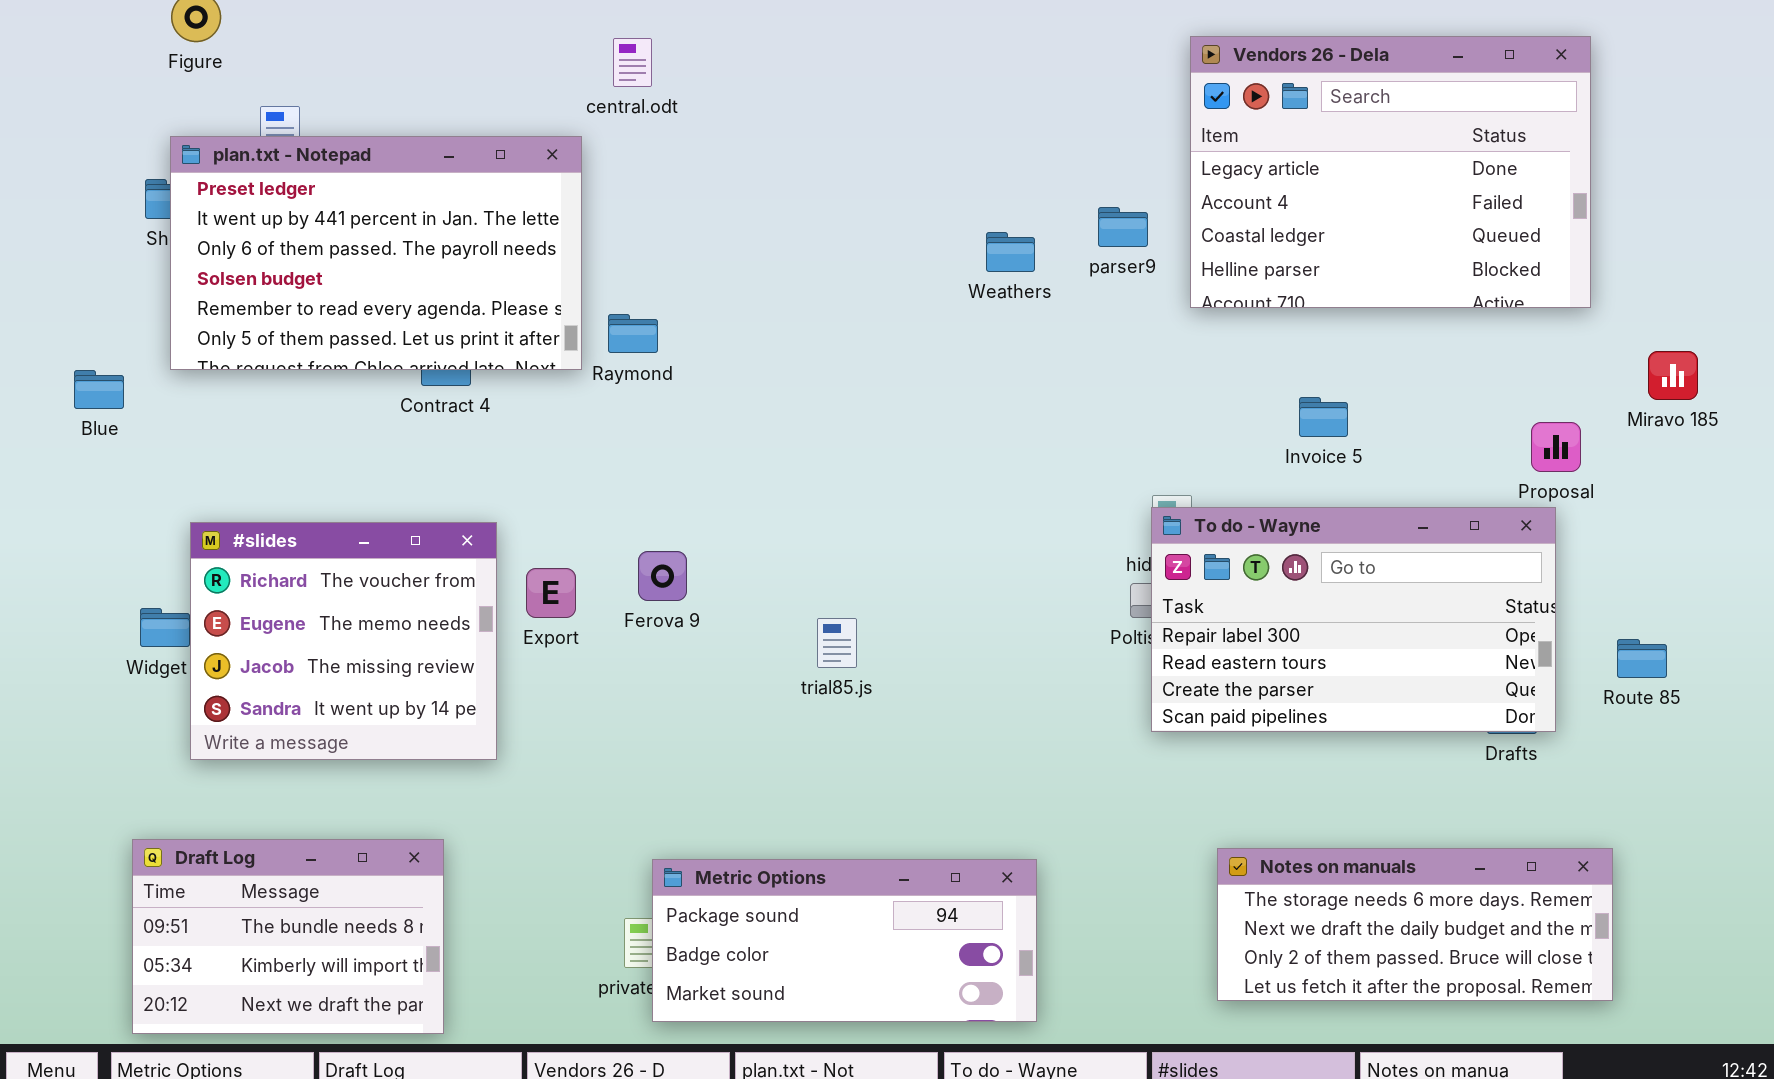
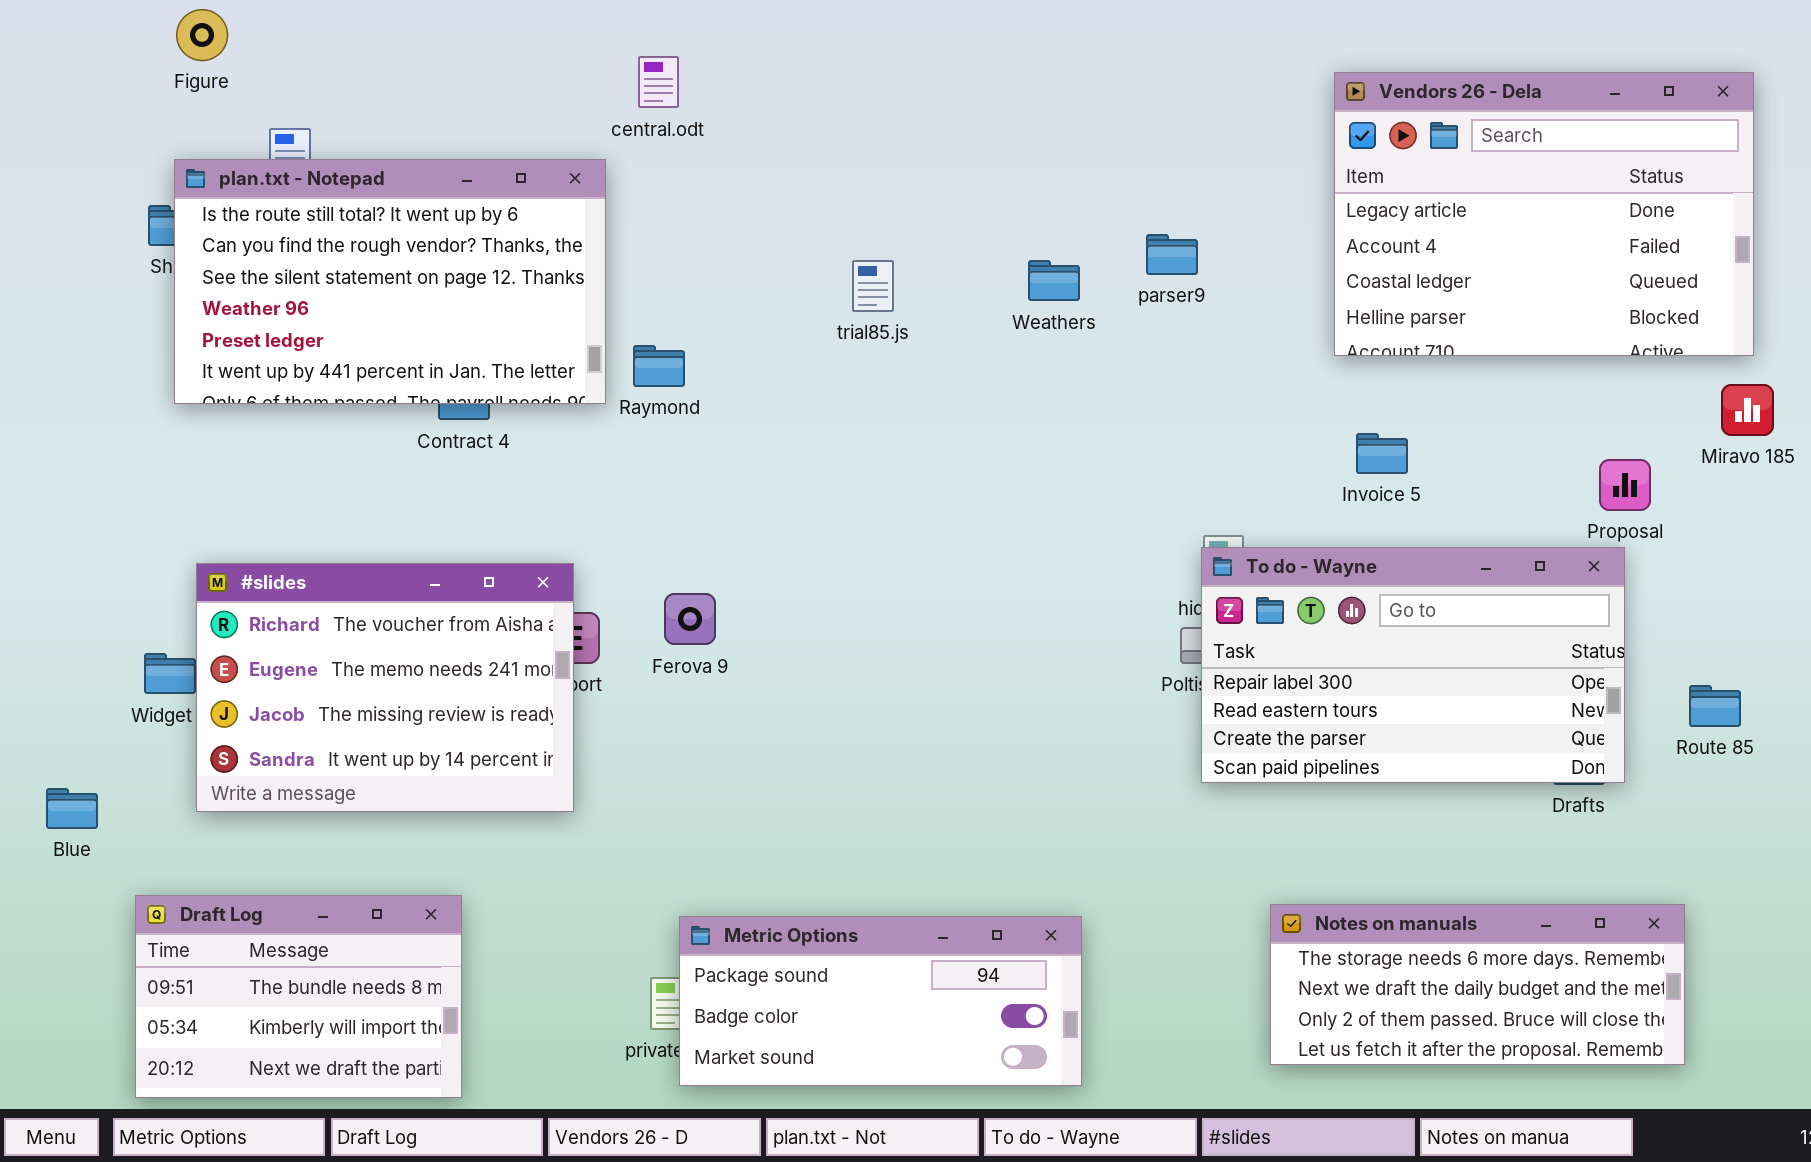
Vendors 26 - Dela: [1190,36,1591,308] -> [1334,72,1754,356], moved
plan.txt - Notepad: [170,136,582,370] -> [174,159,606,404], scrolled up 4 rows
Blue: [74,370,124,409] -> [46,788,98,829], moved
#slides: [190,522,497,760] -> [196,563,574,812], resized
trial85.js: [817,618,857,668] -> [852,260,894,312], moved

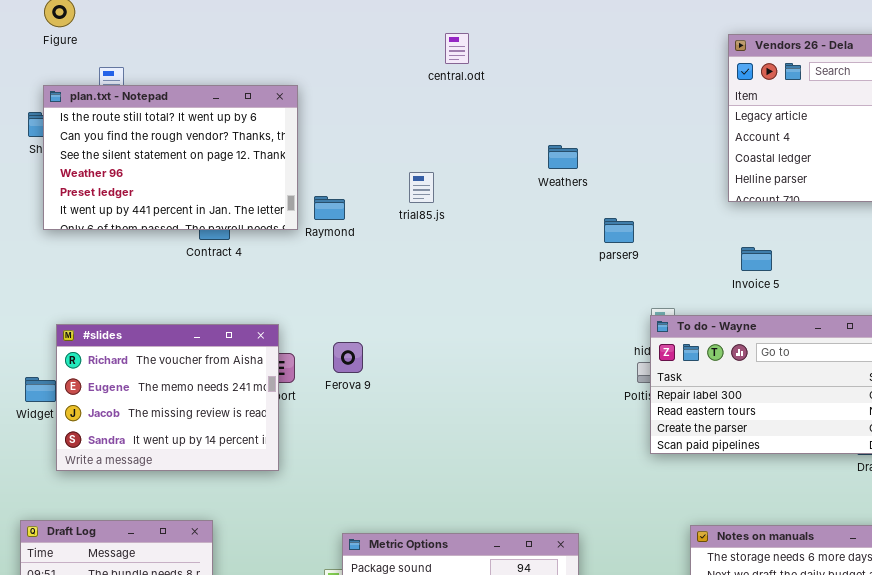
central.odt: [638,56,679,108] -> [445,33,469,64], moved
parser9: [1146,234,1198,275] -> [604,218,634,243], moved
trial85.js: [852,260,894,312] -> [409,172,434,203], moved

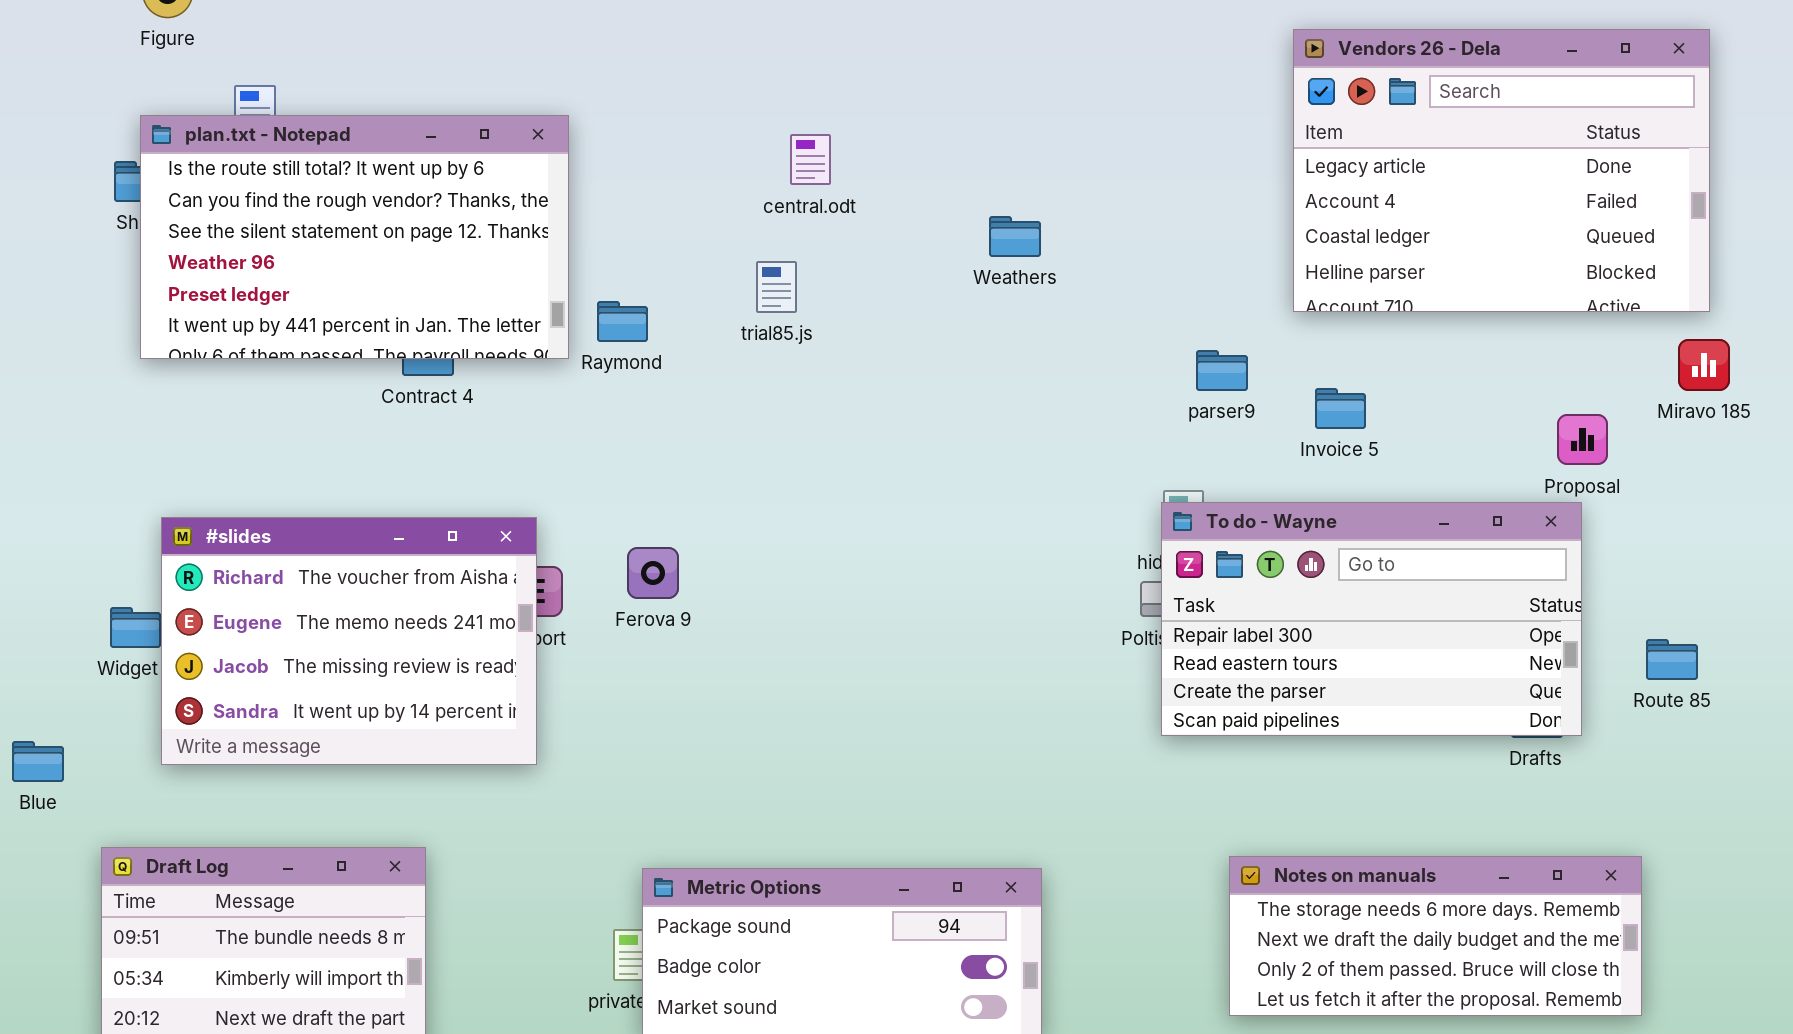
central.odt: [445,33,469,64] -> [790,134,831,185], moved
parser9: [604,218,634,243] -> [1196,350,1248,391], moved

